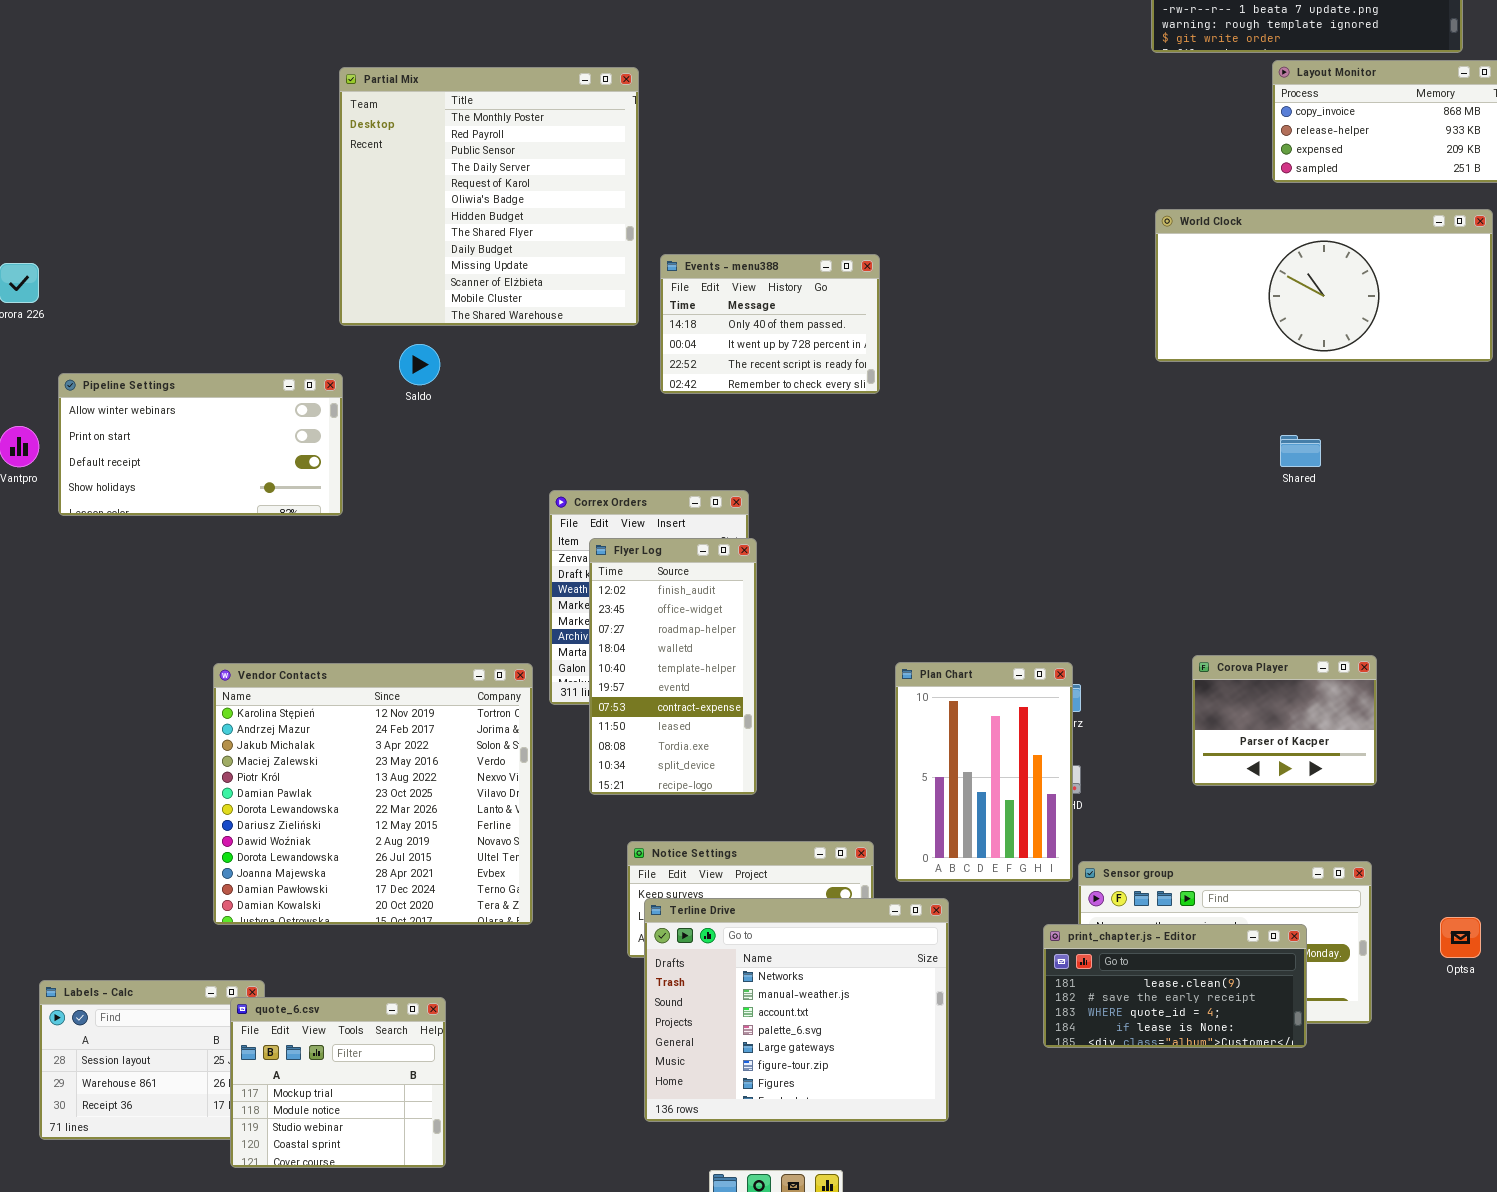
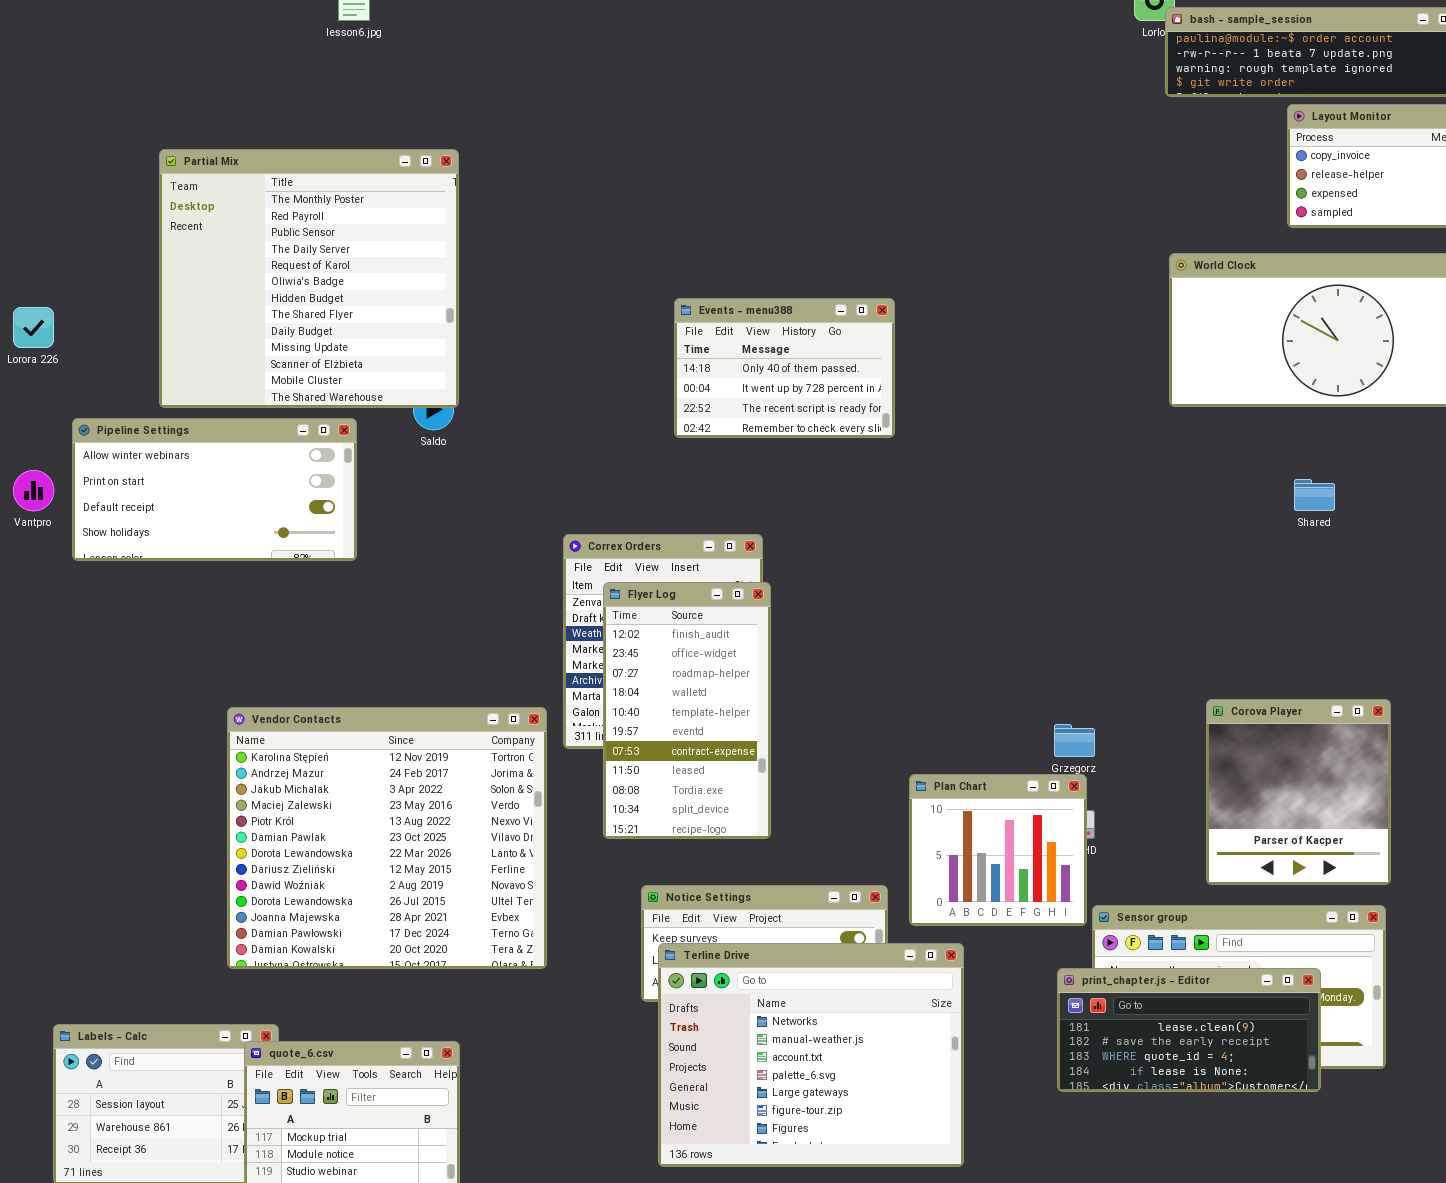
Partial Mix: [339,67,639,326] -> [159,149,459,408], moved
Corova Player: [1192,655,1377,786] -> [1206,699,1391,885], resized
Plan Chart: [895,662,1073,882] -> [909,774,1087,926], resized

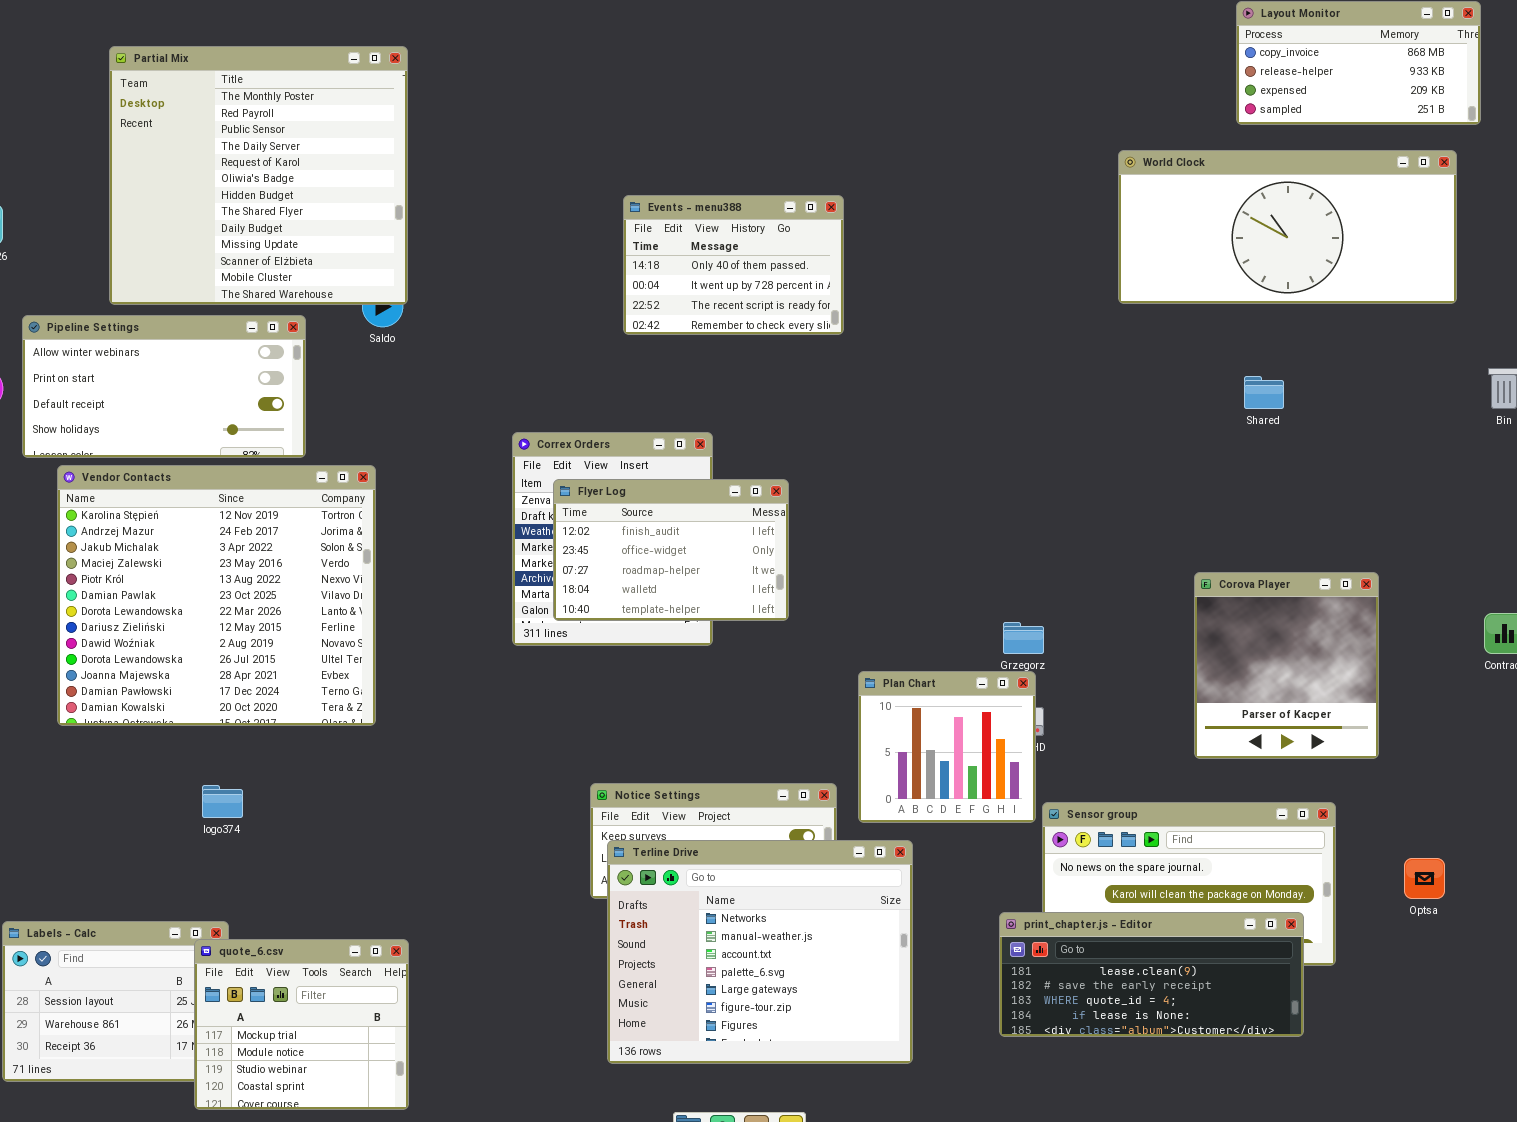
Flyer Log: [603,582,771,839] -> [553,479,789,621], resized
Corova Player: [1206,699,1391,885] -> [1194,572,1379,759], moved
Vendor Contacts: [227,707,547,969] -> [57,465,376,726], moved
print_chapter.js - Editor: [1057,968,1321,1092] -> [999,912,1304,1037], moved, resized

